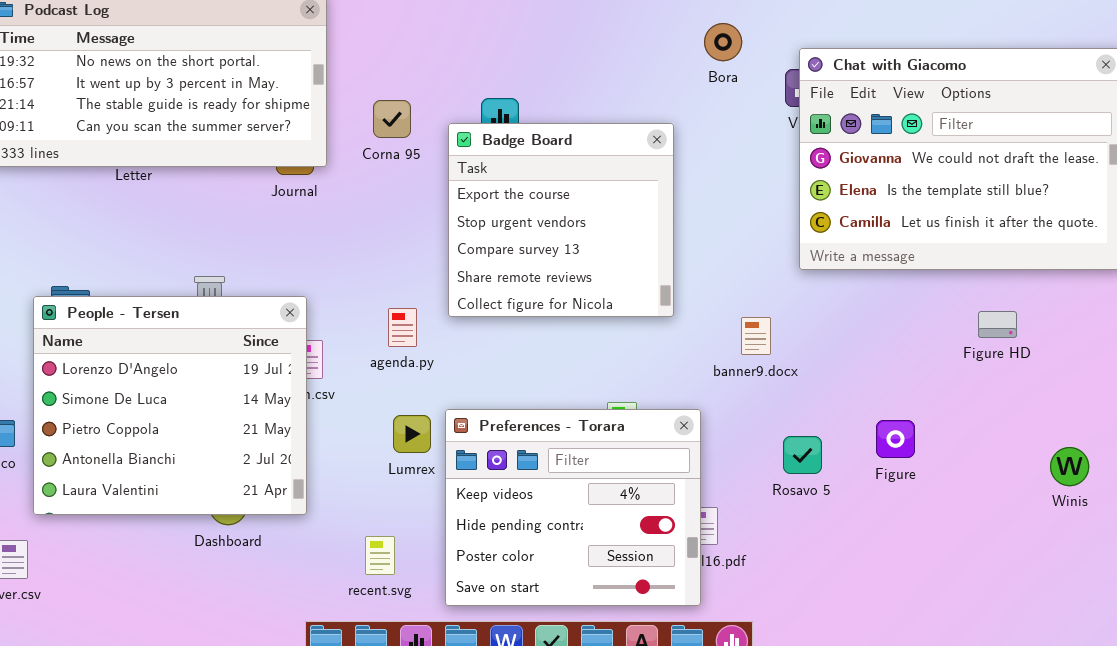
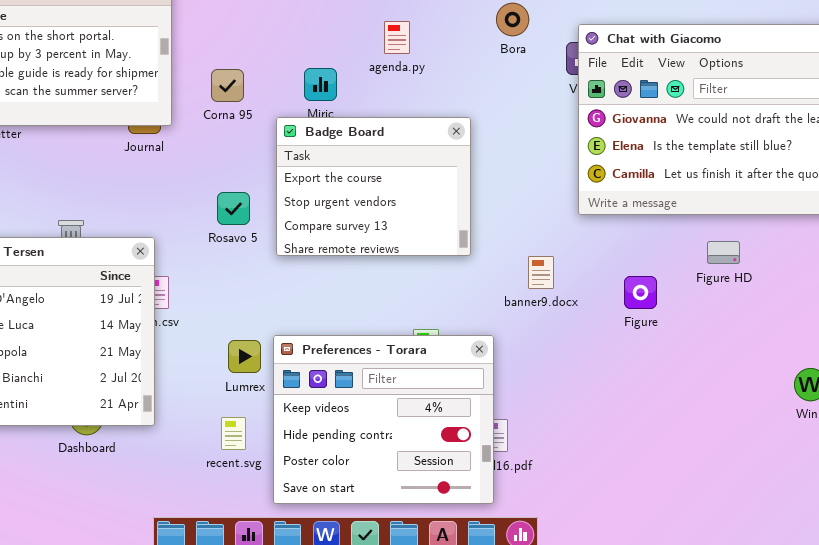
Badge Board: [448,123,674,317] -> [276,117,471,256], resized
agenda.py: [388,308,417,347] -> [384,21,410,54], moved
Figure HD: [978,311,1017,338] -> [707,241,740,264], moved
Figure: [876,420,915,458] -> [624,276,657,309], moved
Rosavo 5: [783,436,822,474] -> [217,192,250,225], moved
recent.svg: [365,536,395,575] -> [221,417,246,450], moved

